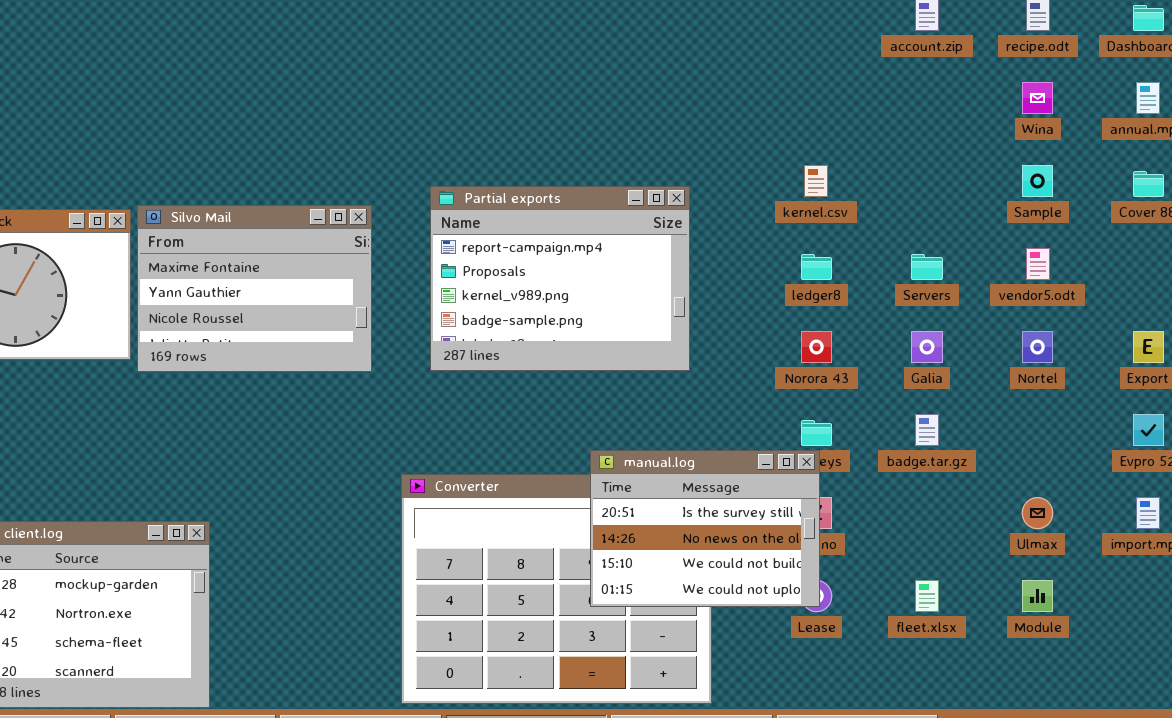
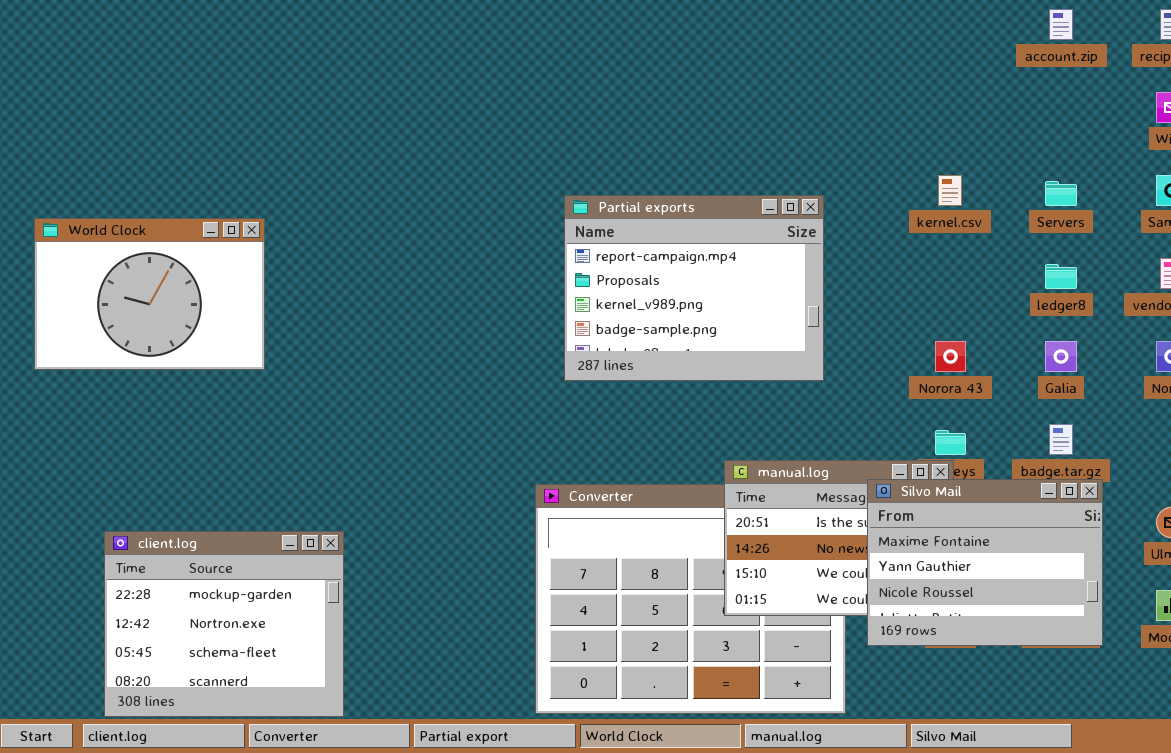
Silvo Mail: [137,205,372,372] -> [867,479,1103,646], moved
ledger8: [801,254,832,280] -> [1045,264,1077,289], moved
Servers: [911,254,943,280] -> [1045,181,1077,206], moved

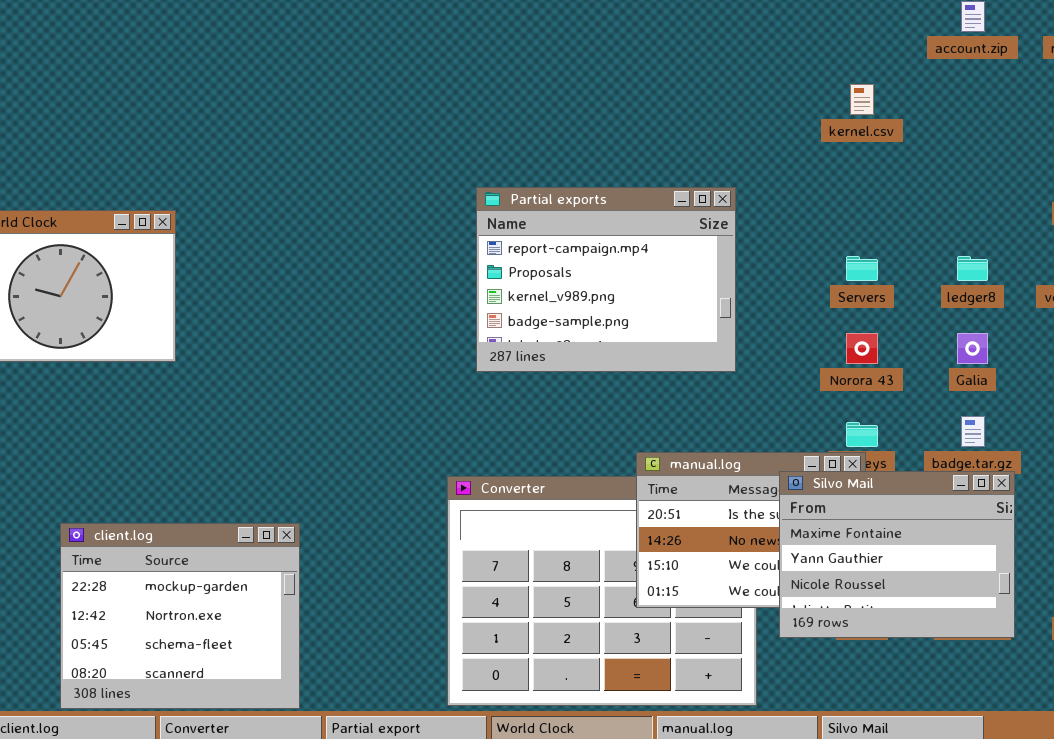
kernel.csv: [938,175,962,206] -> [850,84,874,115], moved
Servers: [1045,181,1077,206] -> [846,256,878,281], moved
client.log: [104,531,344,717] -> [60,523,300,709], moved

